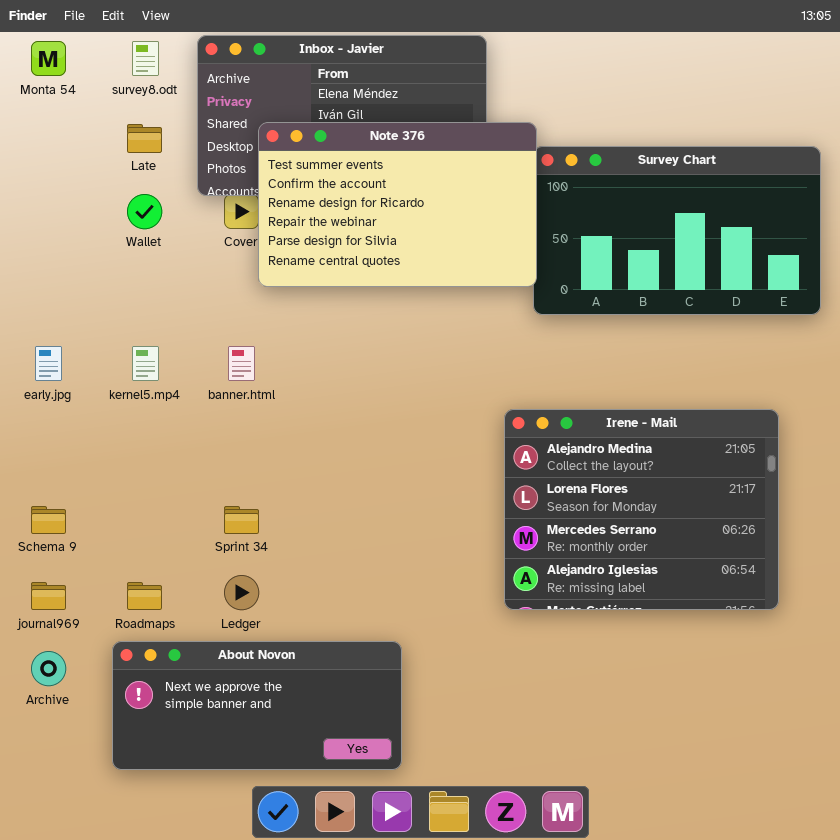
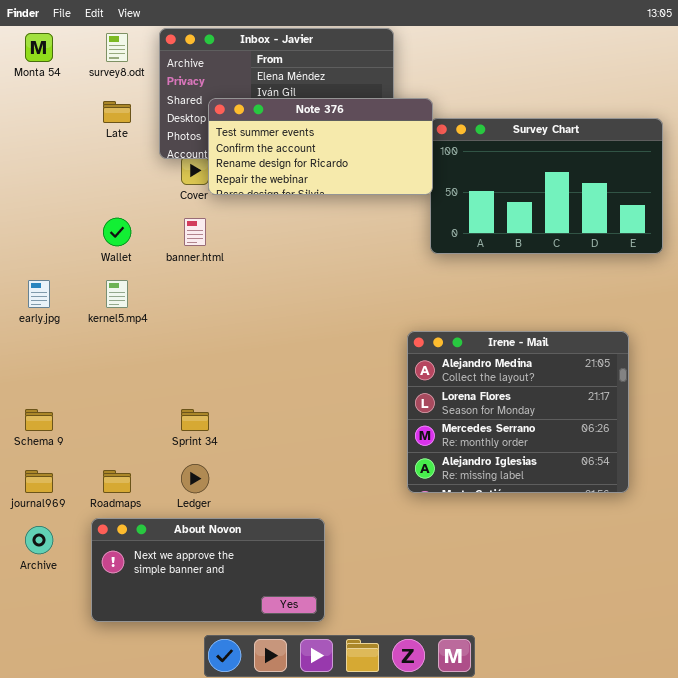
Note 376: [258,122,537,287] -> [208,98,433,195], resized
Wallet: [127,194,162,229] -> [103,218,131,246], moved
banner.html: [228,346,255,381] -> [184,218,206,246], moved

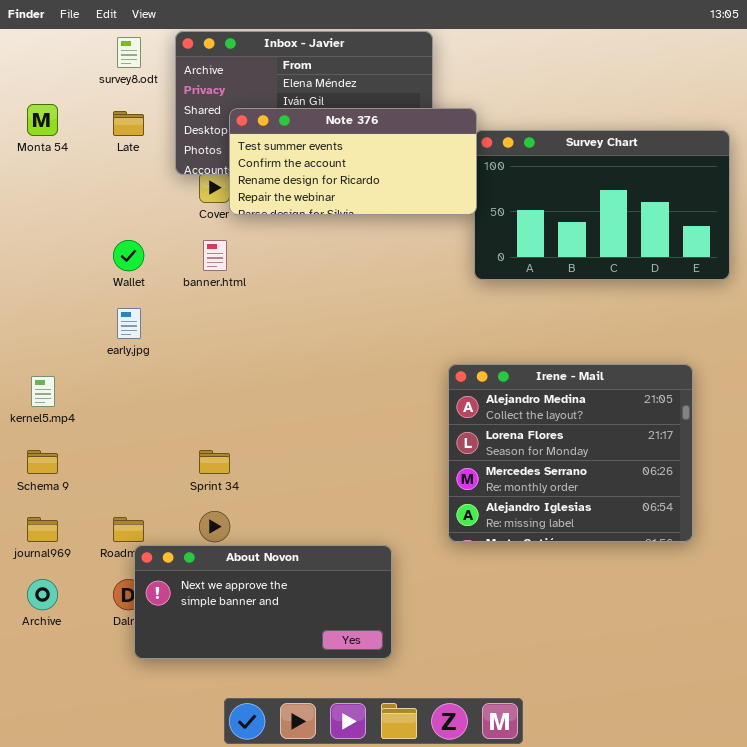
Monta 54: [25,33,53,62] -> [27,104,58,136], moved
early.jpg: [28,280,50,308] -> [117,308,141,339], moved
kernel5.mp4: [106,280,128,308] -> [31,376,55,407], moved
About Novon: [91,518,325,622] -> [134,545,392,659], moved

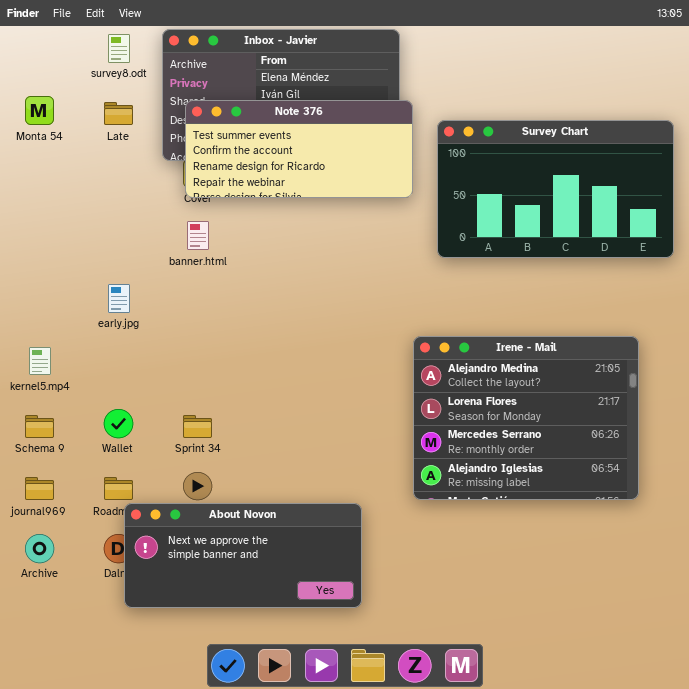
Note 376: [229,108,477,215] -> [185,100,413,198], moved
Wallet: [113,240,144,271] -> [104,409,133,438], moved

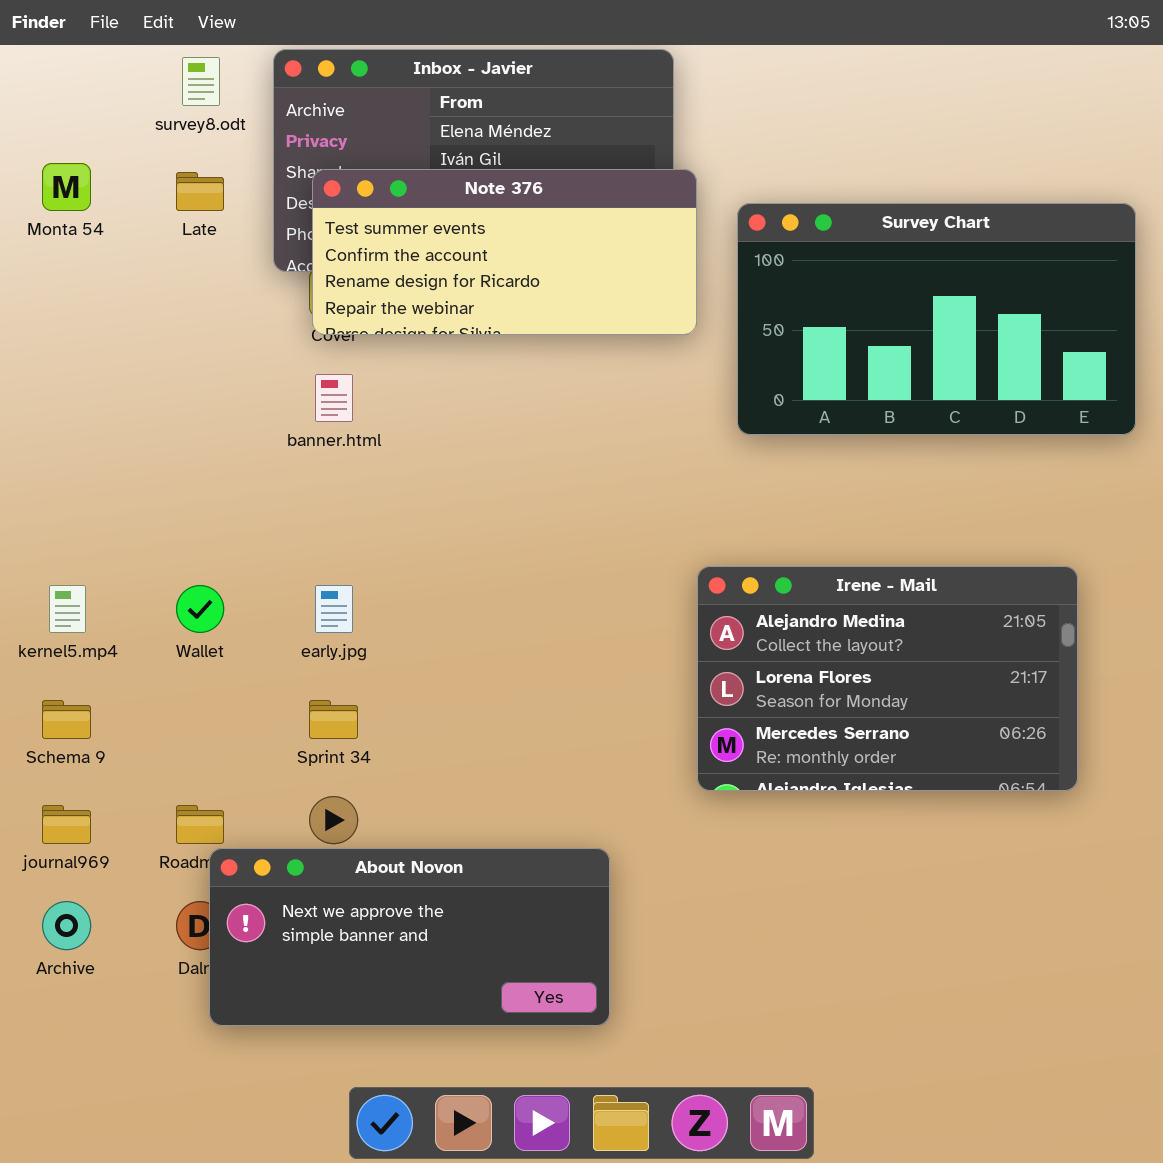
early.jpg: [108,284,130,313] -> [315,585,353,633], moved
Irene - Mail: [413,336,639,500] -> [697,566,1078,791], resized
Wallet: [104,409,133,438] -> [176,585,224,633], moved

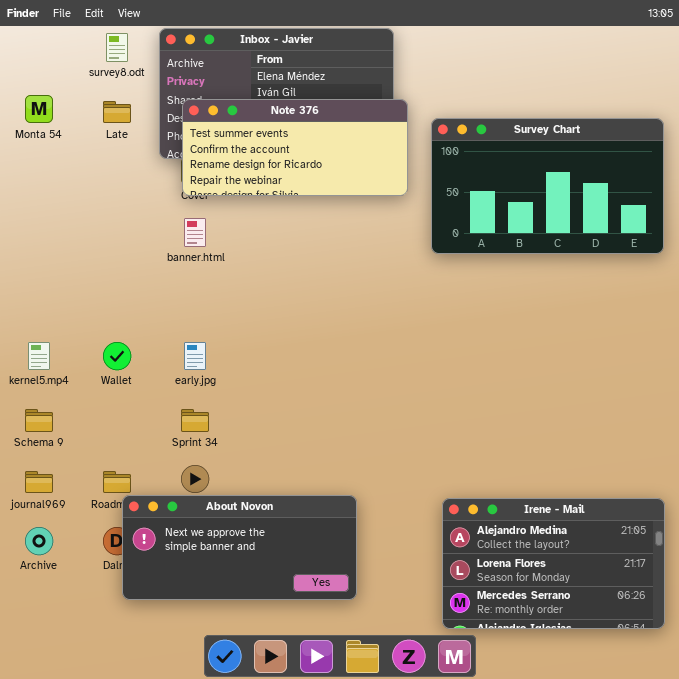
Irene - Mail: [697,566,1078,791] -> [442,498,665,629], moved

